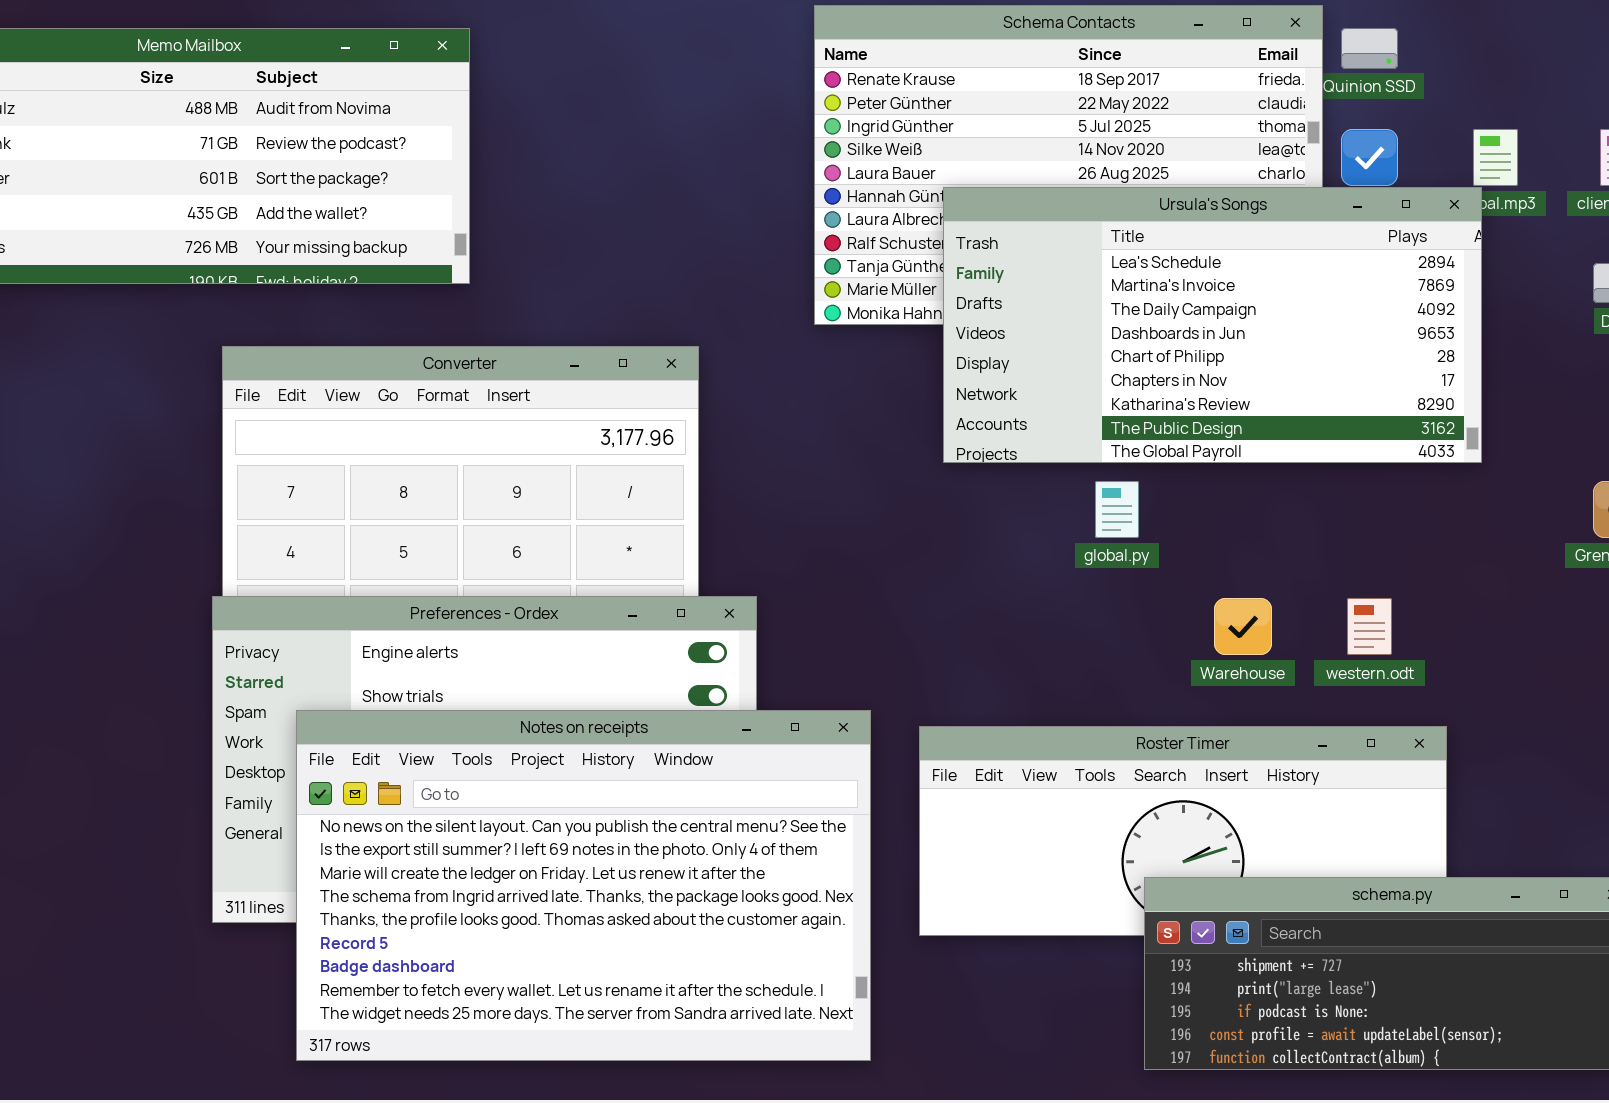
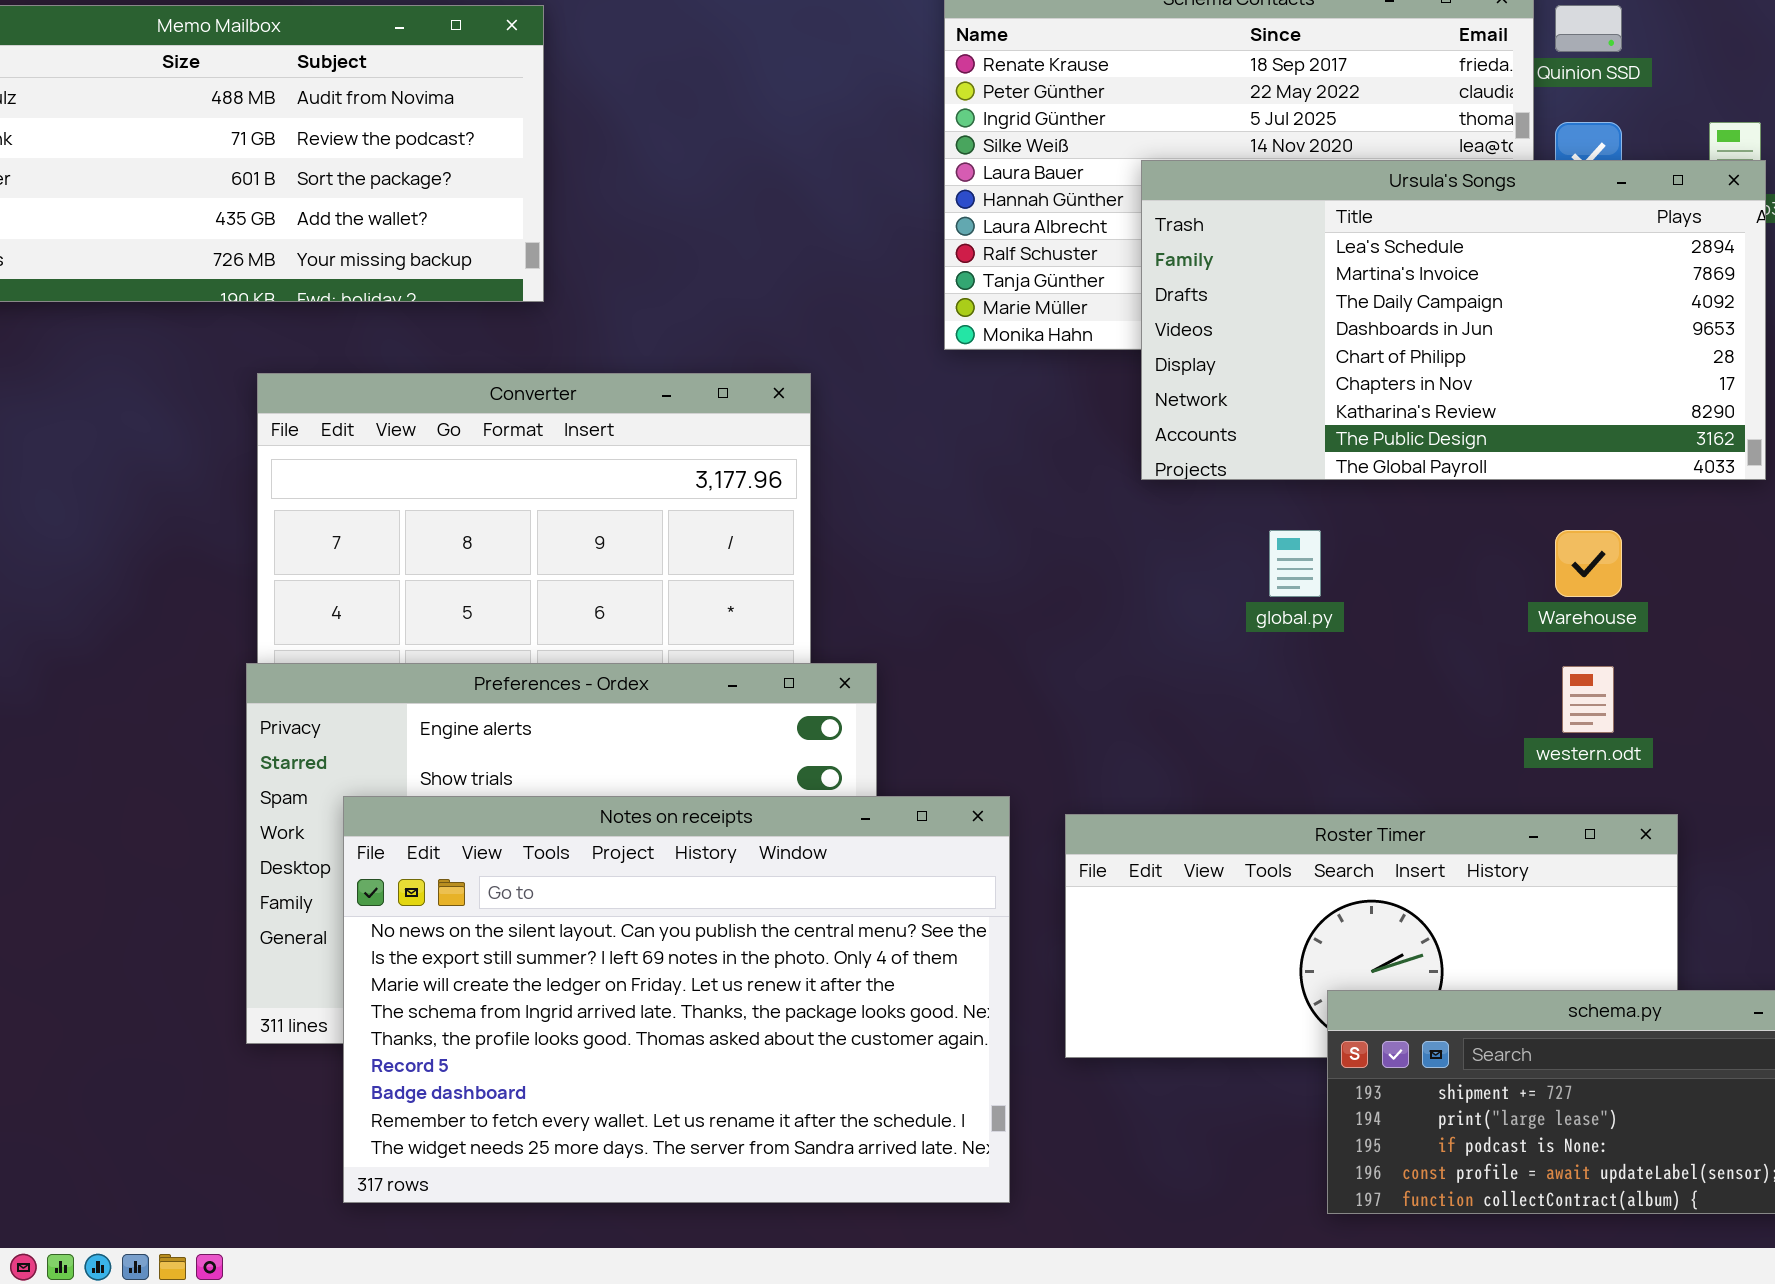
Ursula's Songs: [943,187,1482,463] -> [1141,160,1766,480], moved
Warehouse: [1214,598,1272,655] -> [1555,530,1622,597], moved

